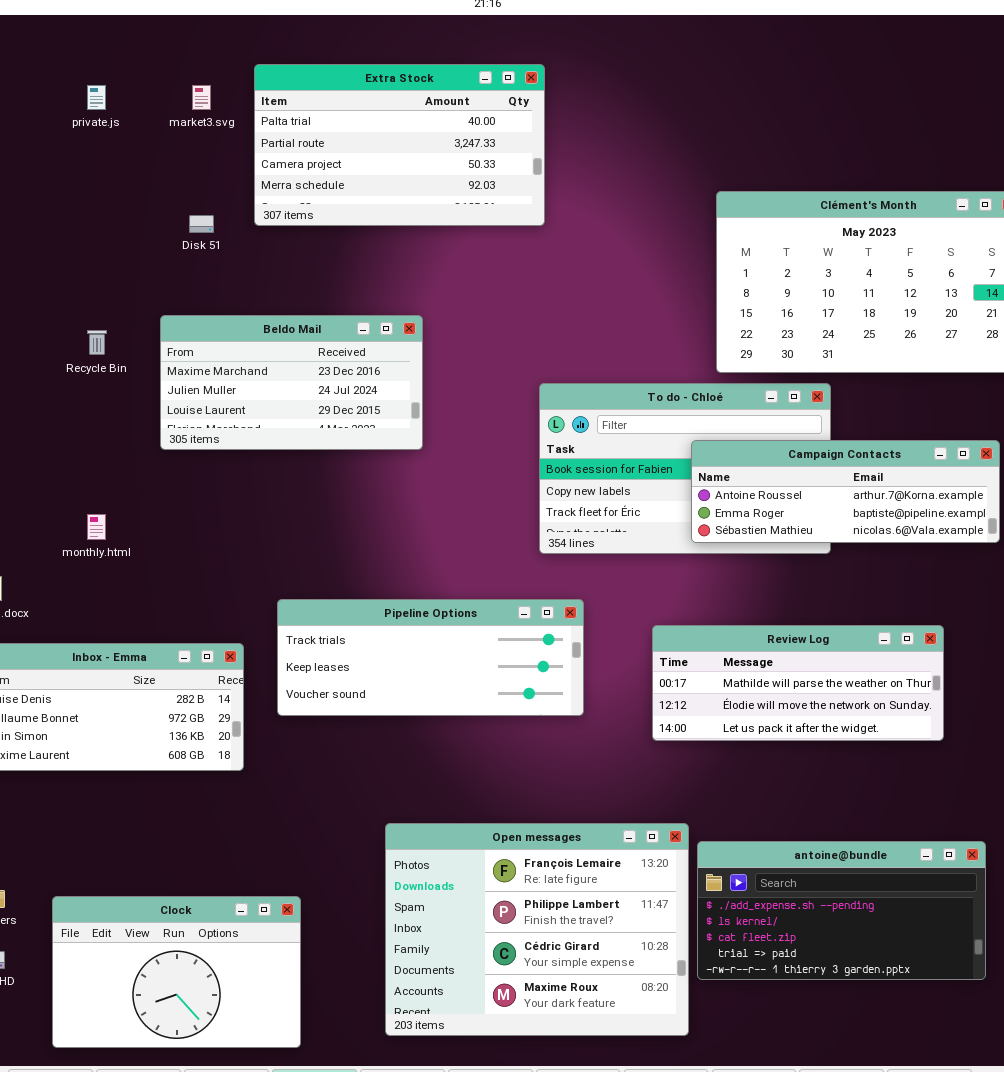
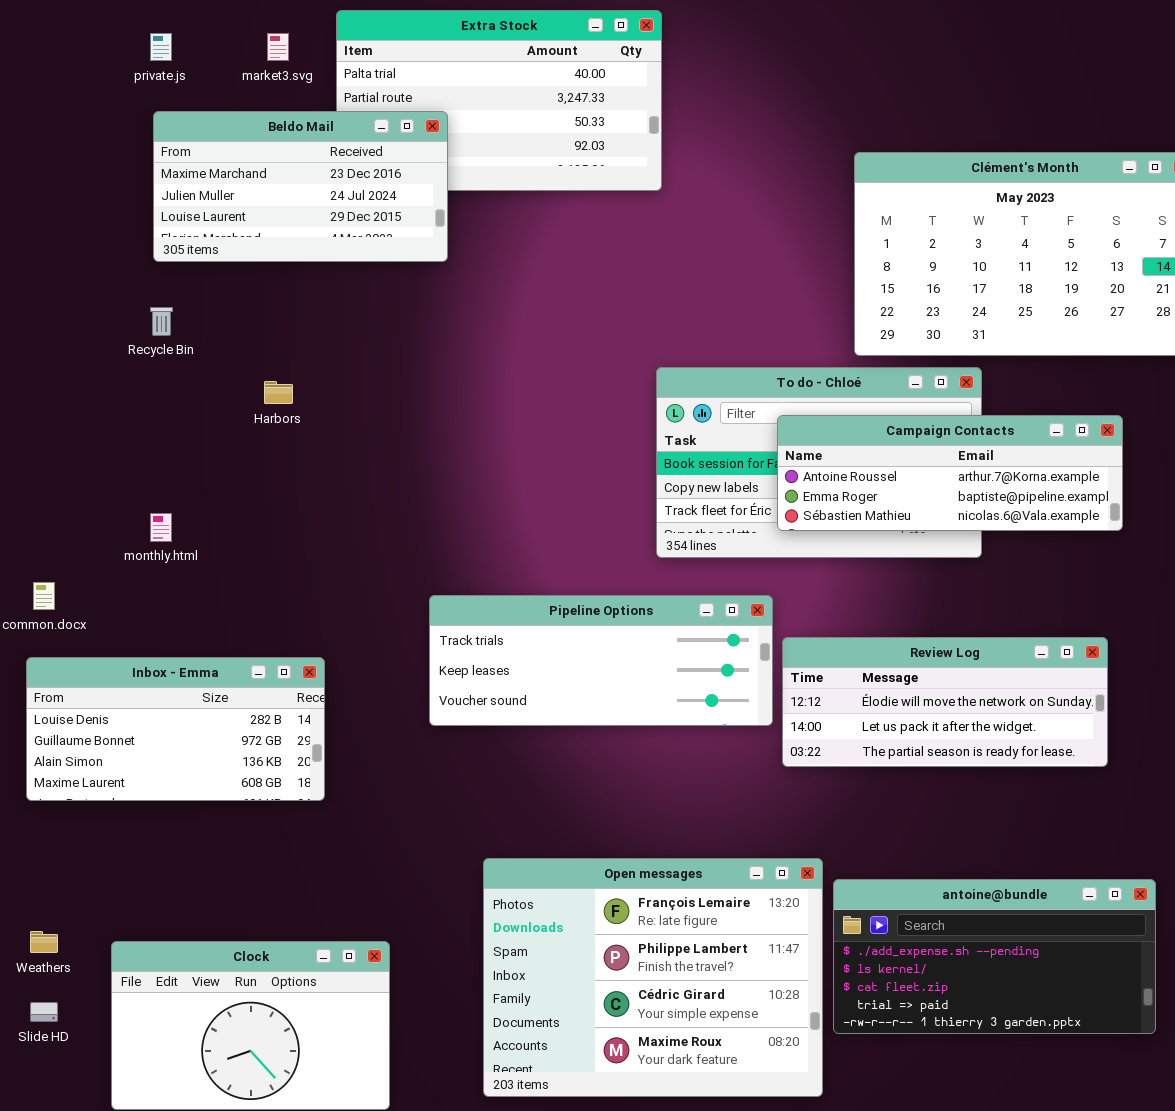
Beldo Mail: [160,315,423,450] -> [153,111,448,262], moved
Campaign Contacts: [691,440,1000,543] -> [777,415,1123,531], moved
Pipeline Options: [277,599,584,716] -> [429,595,773,726], moved
Review Log: [652,625,944,741] -> [782,637,1108,767], scrolled down 1 row

